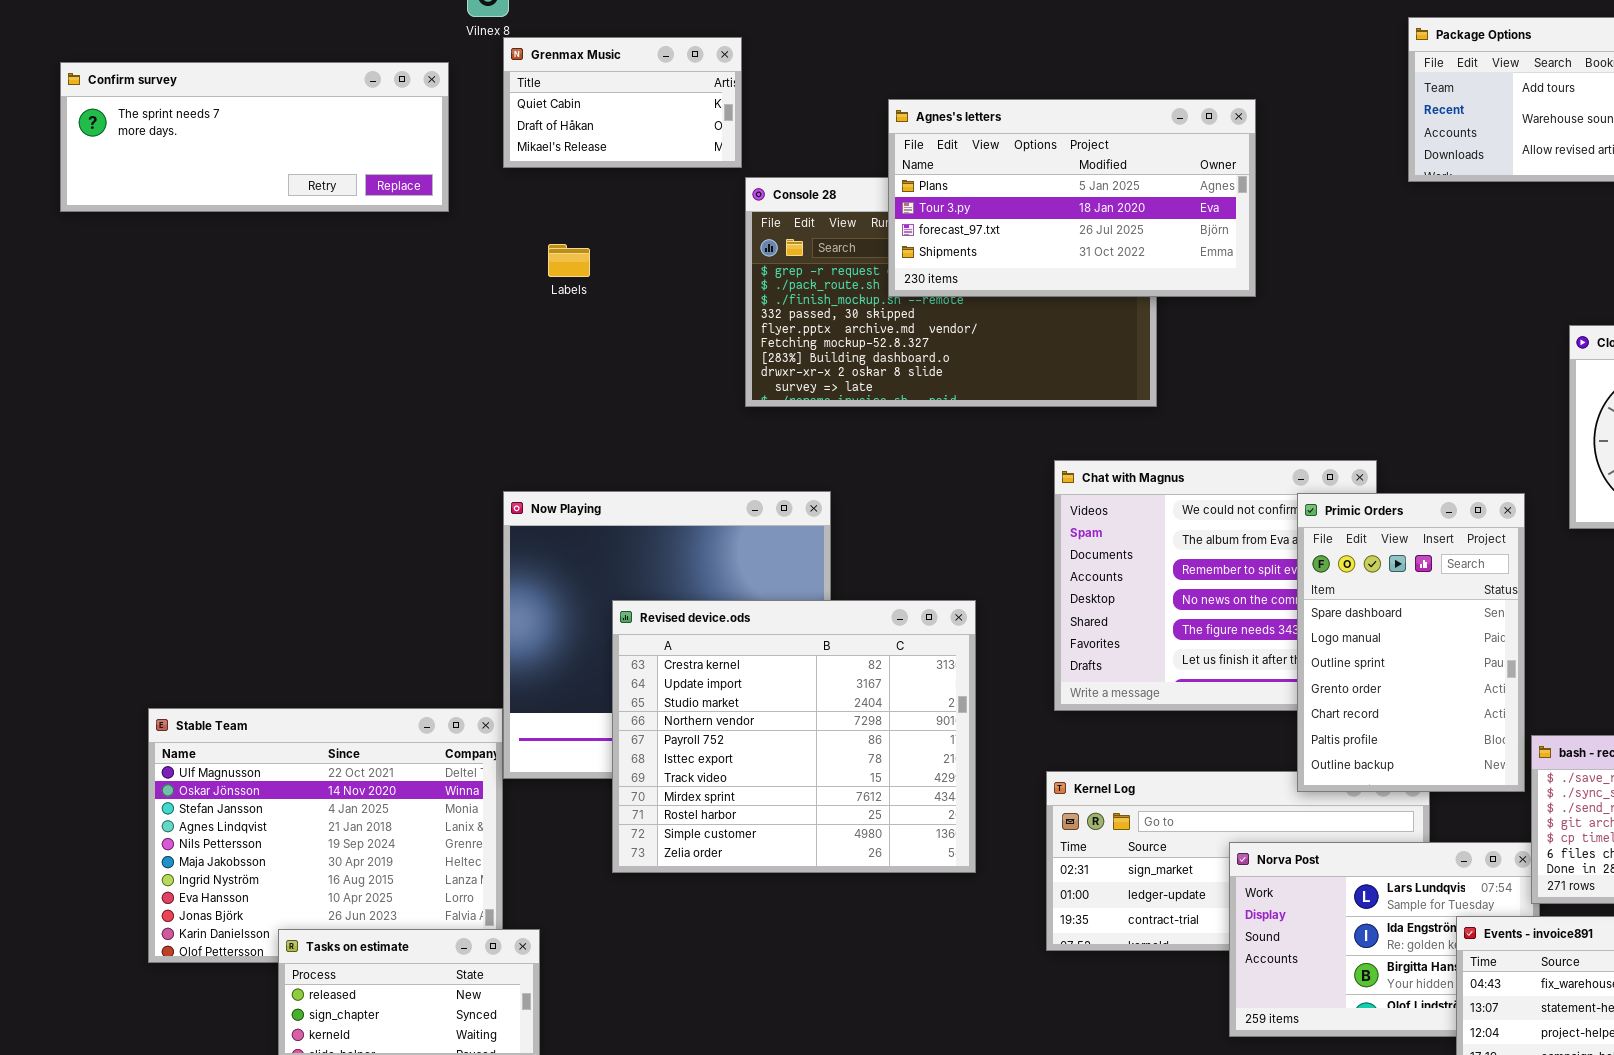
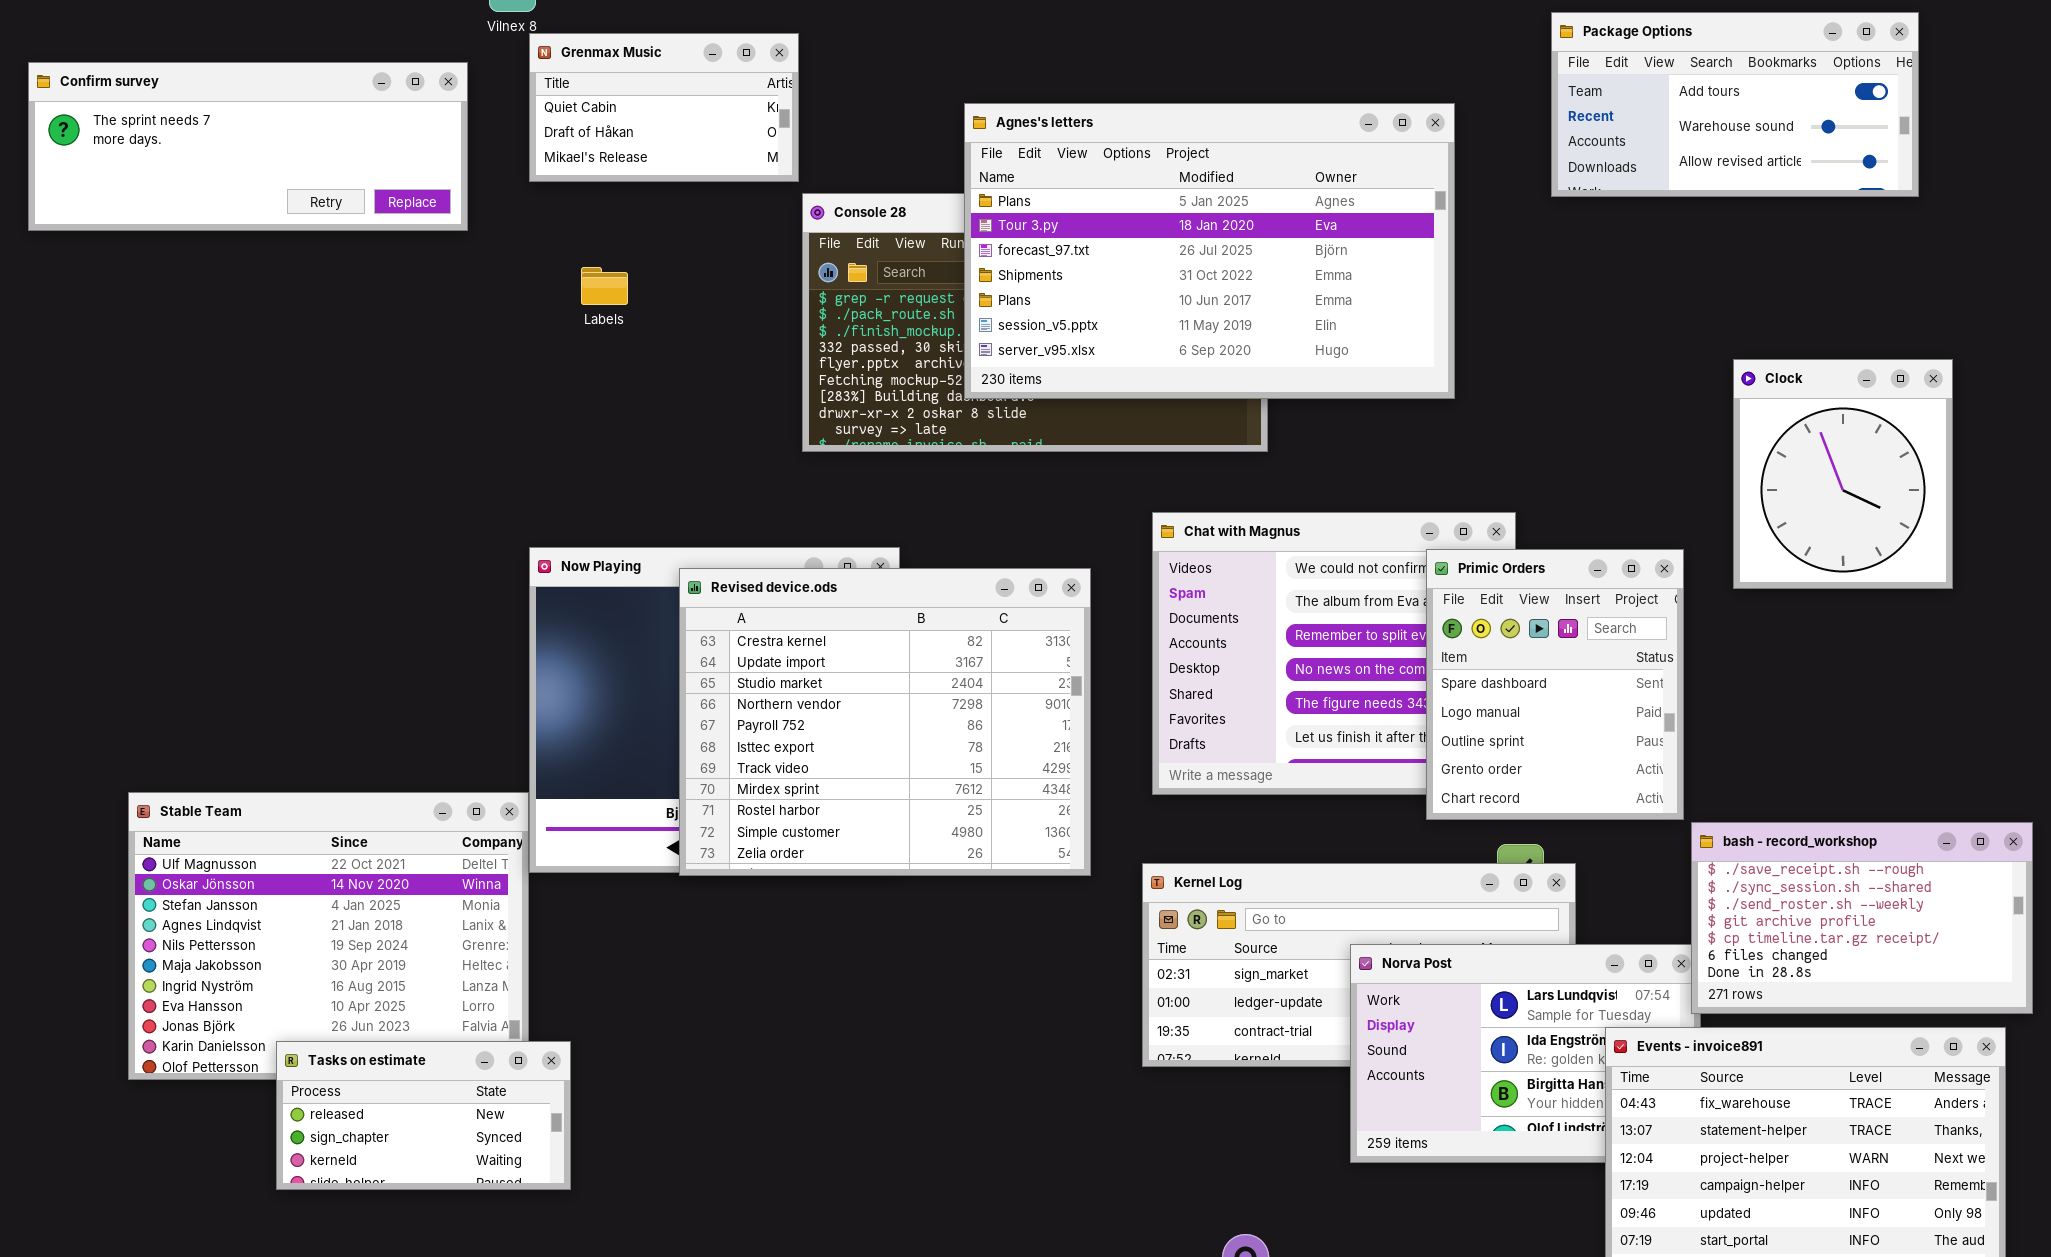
Agnes's letters: [888,99,1256,297] -> [964,103,1455,399], resized
Primic Orders: [1297,493,1525,792] -> [1426,549,1684,820], resized
Revised device.ods: [612,600,976,873] -> [679,568,1091,876], moved

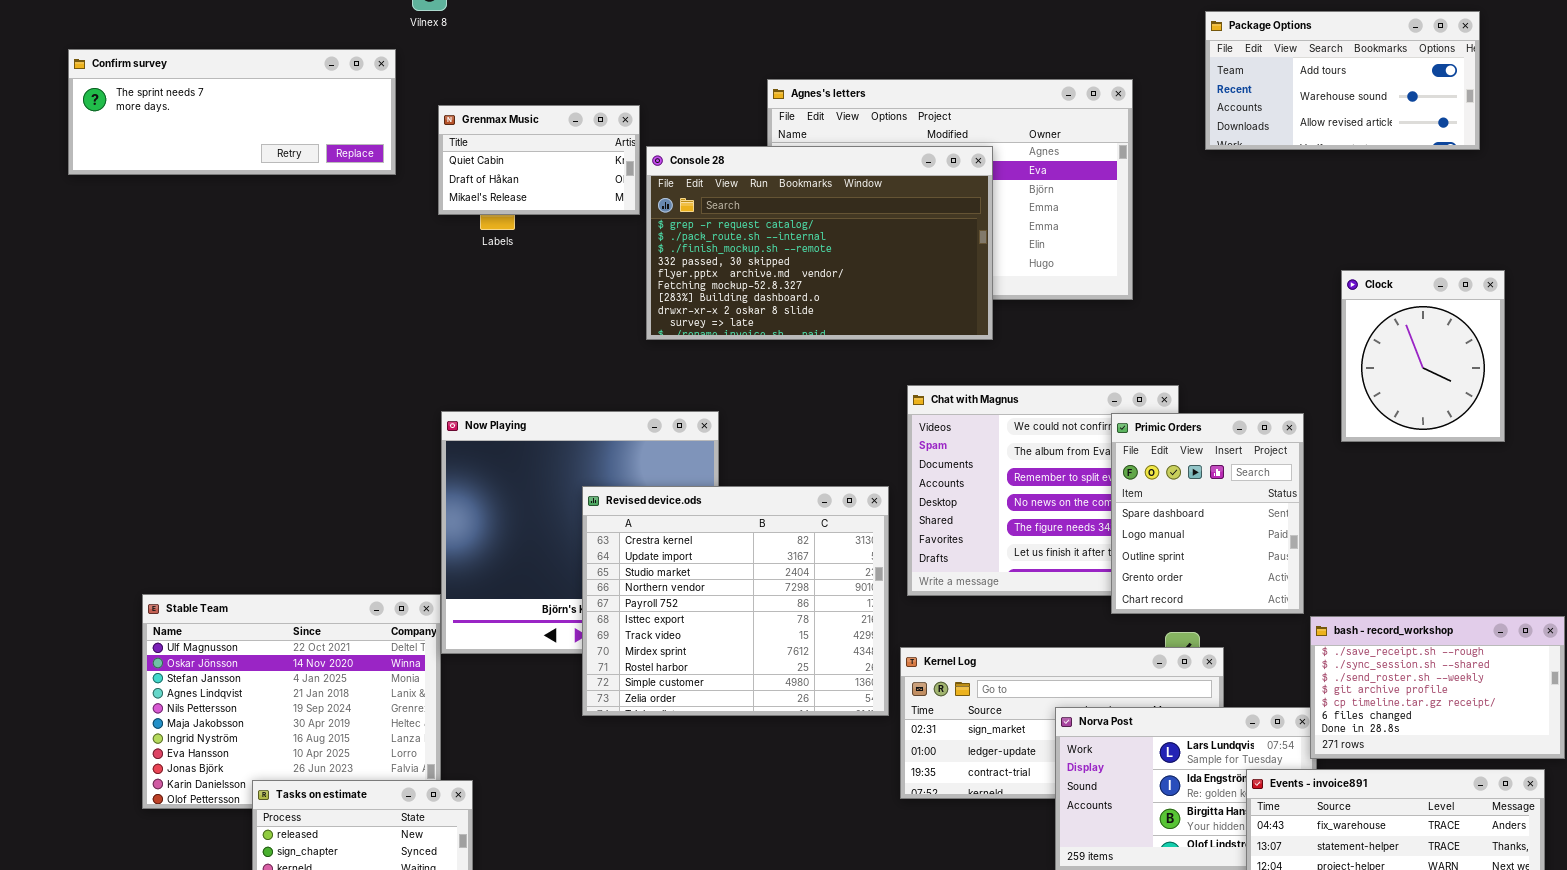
Grenmax Music: [529,33,799,182] -> [438,105,640,215], moved
Console 28: [802,193,1268,452] -> [646,146,993,340], raised
Revised device.ods: [679,568,1091,876] -> [582,486,889,716], moved

